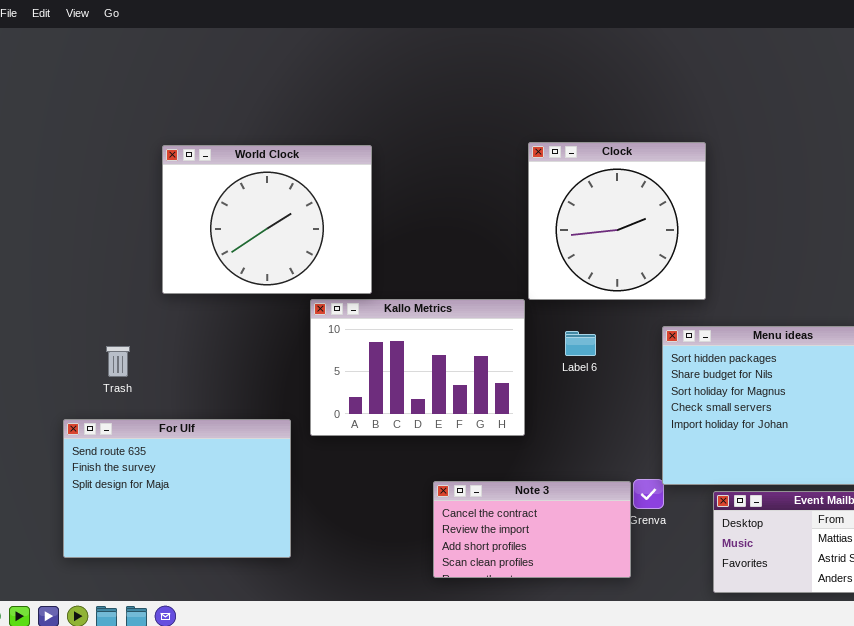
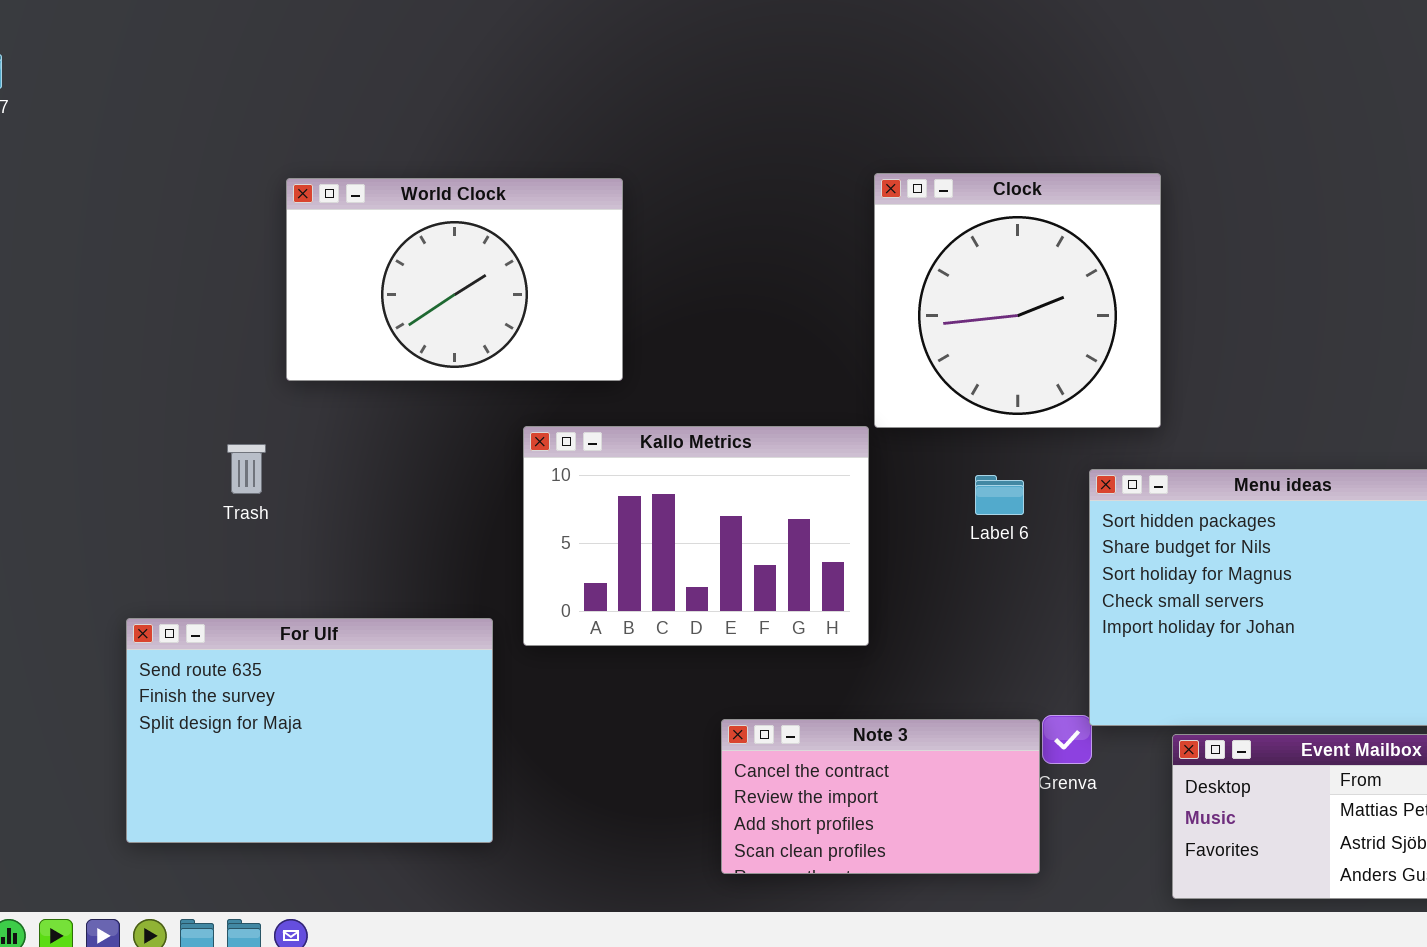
World Clock: [162,145,372,294] -> [286,178,623,381], resized
Label 6: [565,331,596,356] -> [975,475,1024,515], moved
Trash: [106,346,130,377] -> [227,444,266,494], moved

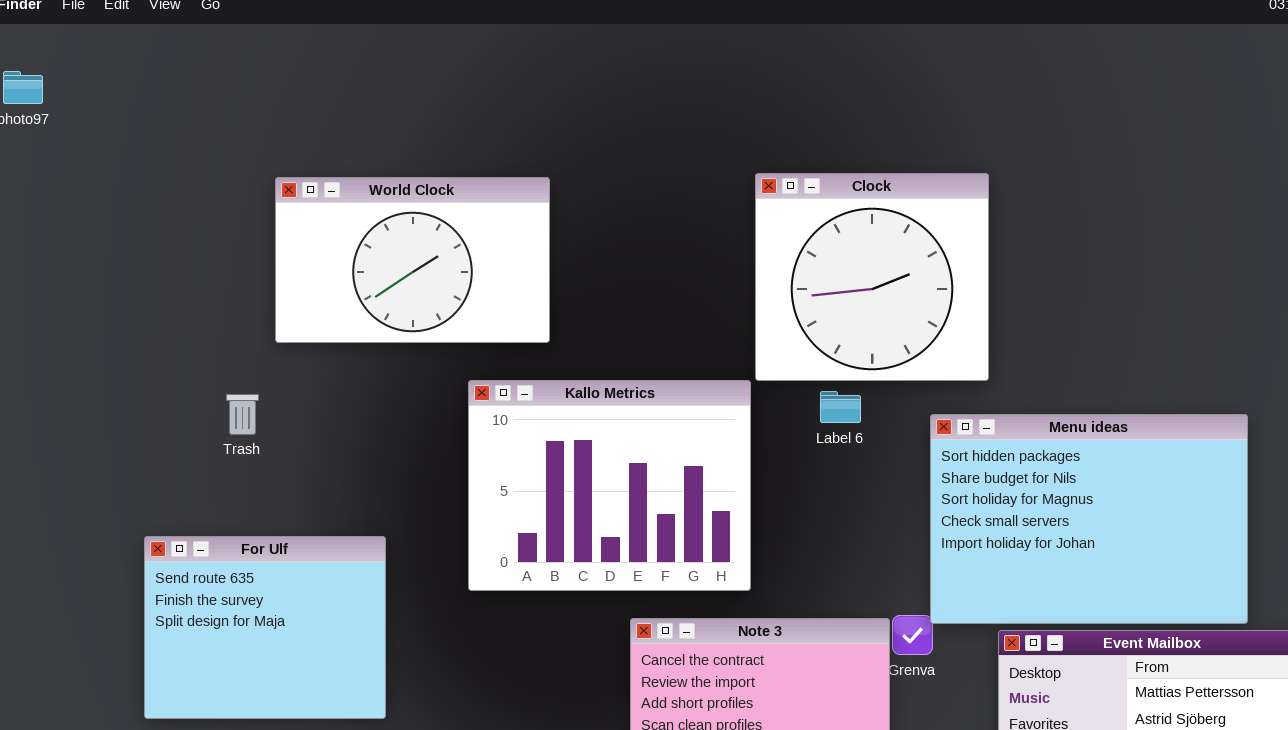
Kallo Metrics: [523,426,869,646] -> [468,380,751,591], resized
Label 6: [975,475,1024,515] -> [820,391,861,423], moved
For Ulf: [126,618,493,843] -> [144,536,386,719], resized

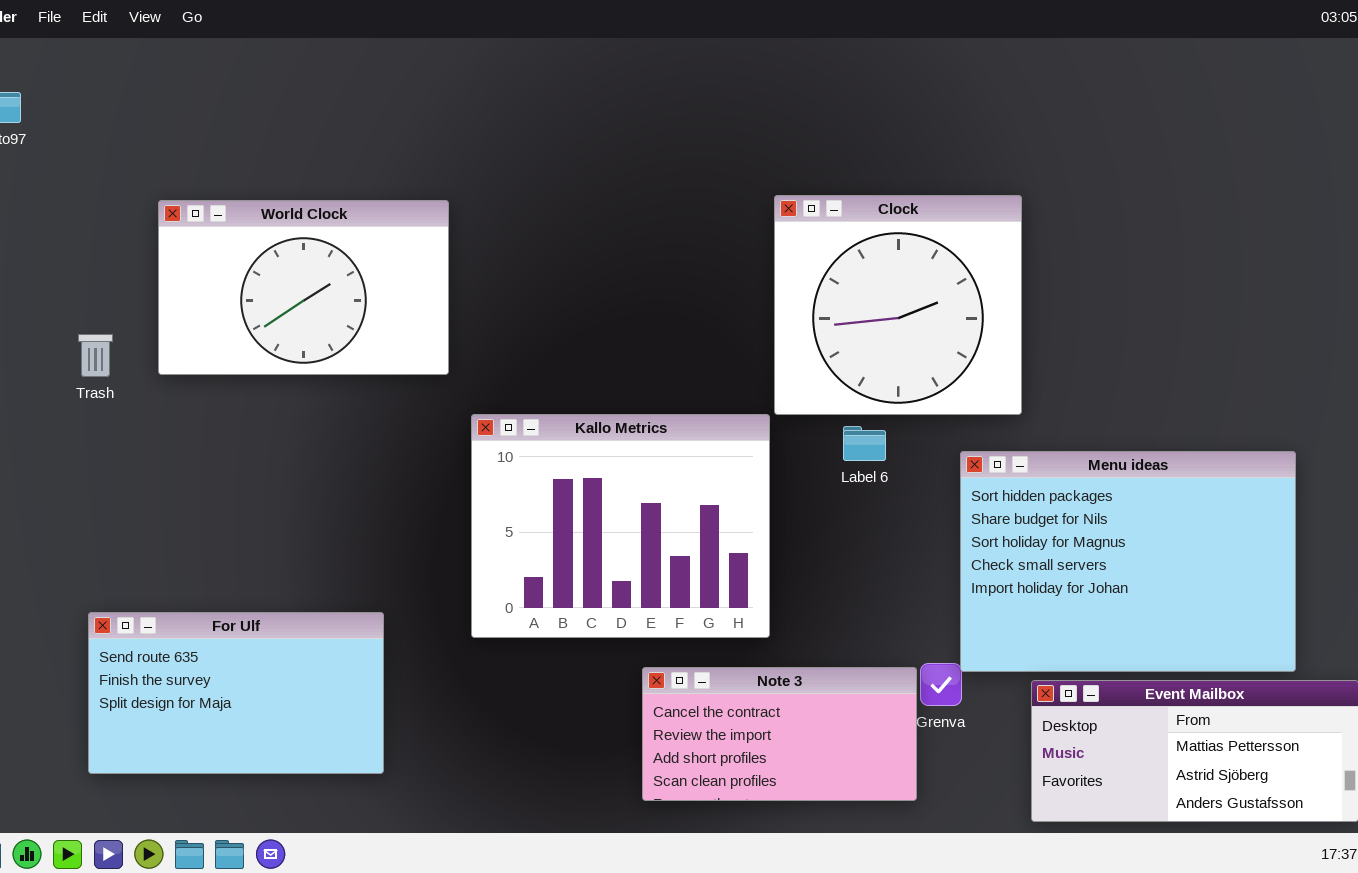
World Clock: [275,177,550,343] -> [158,200,449,375], moved
Trash: [226,394,259,435] -> [78,334,113,377], moved
For Ulf: [144,536,386,719] -> [88,612,384,774], resized

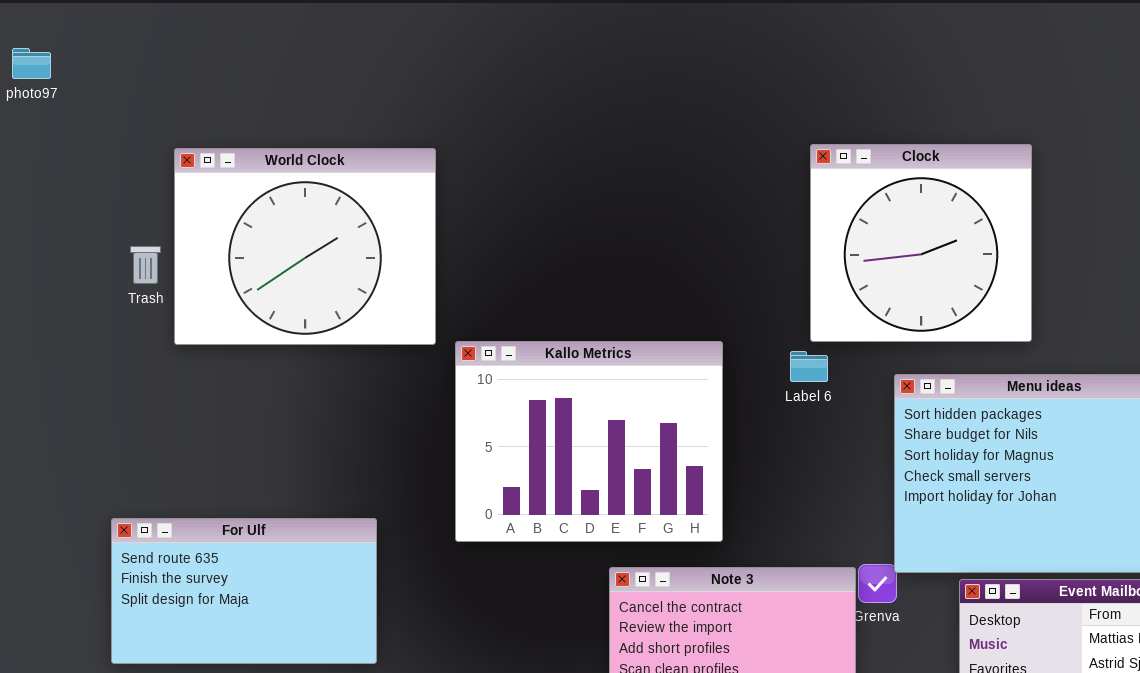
Clock: [774,195,1022,415] -> [810,144,1032,342], moved
World Clock: [158,200,449,375] -> [174,148,436,345], resized
Trash: [78,334,113,377] -> [130,246,161,284], moved

